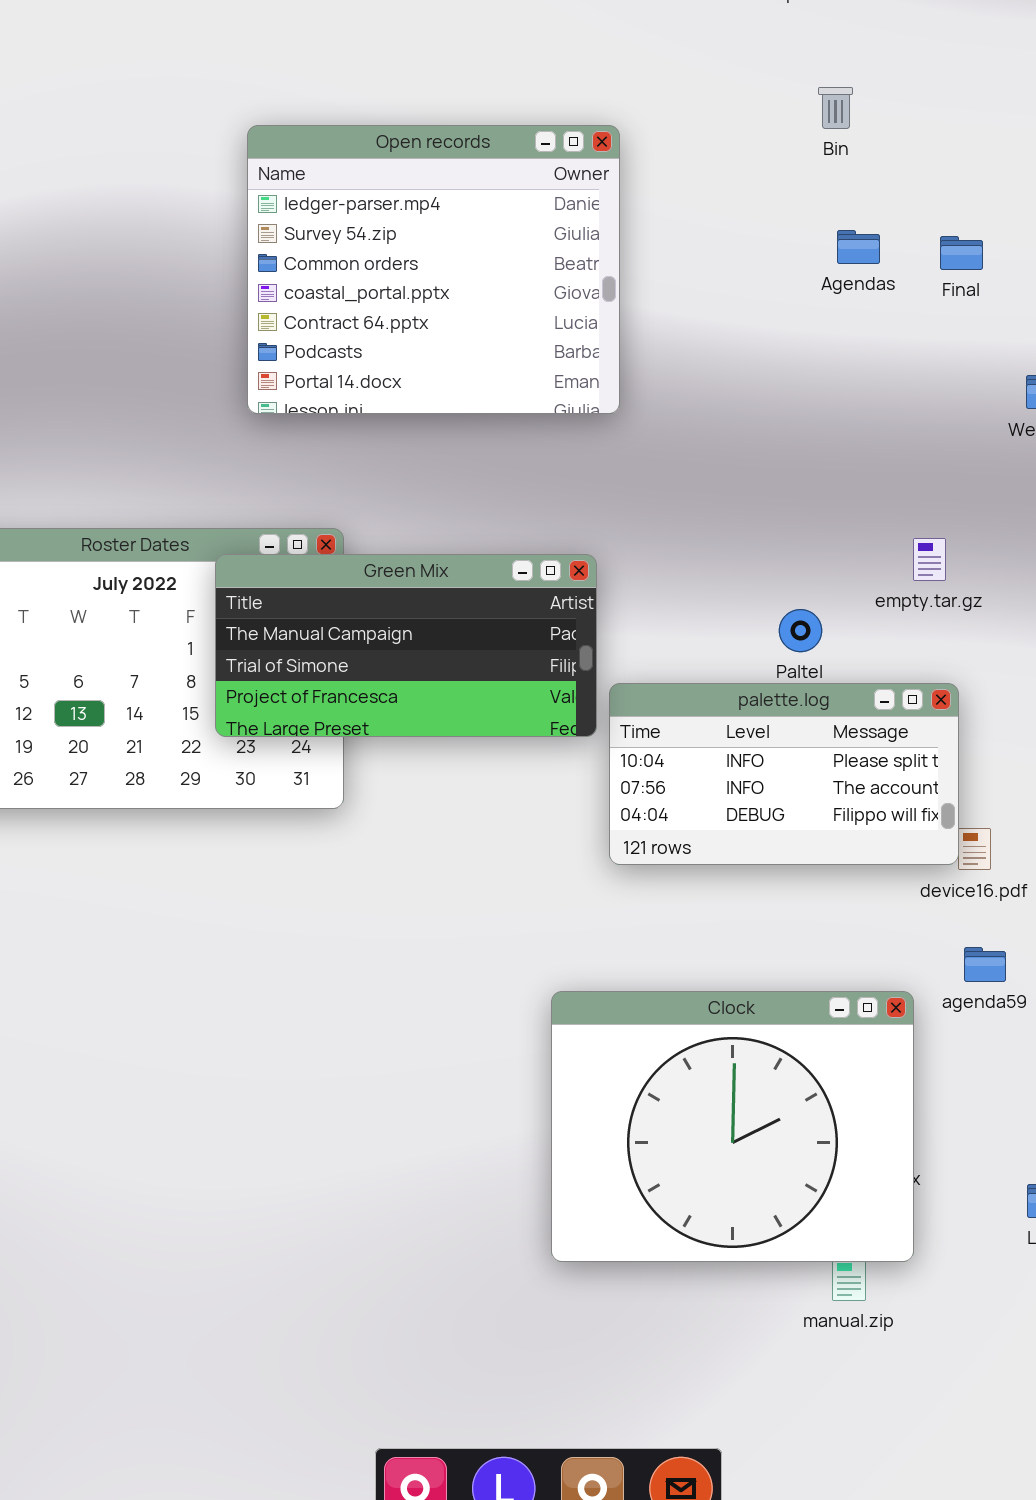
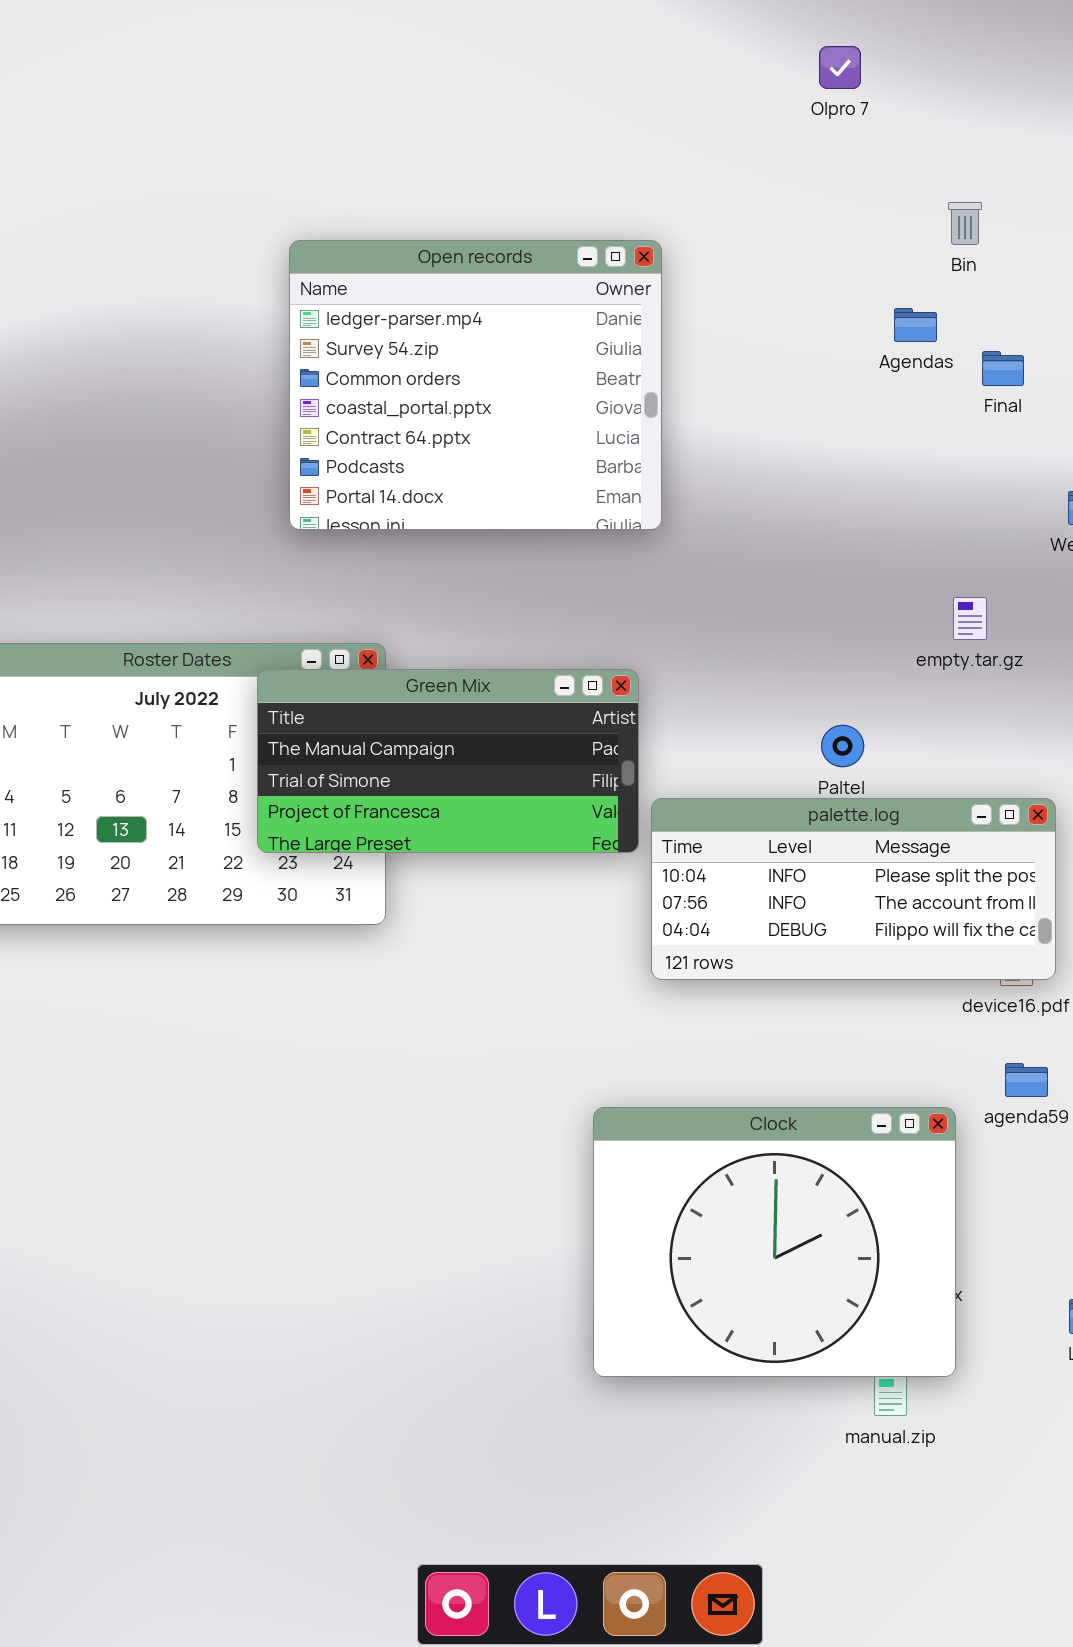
Bin: [818,87,853,129] -> [948,202,982,245], moved
Agendas: [837,230,880,264] -> [894,308,937,342], moved
empty.tar.gz: [913,538,946,581] -> [953,597,987,640], moved
palette.log: [609,683,959,865] -> [651,798,1056,980], resized

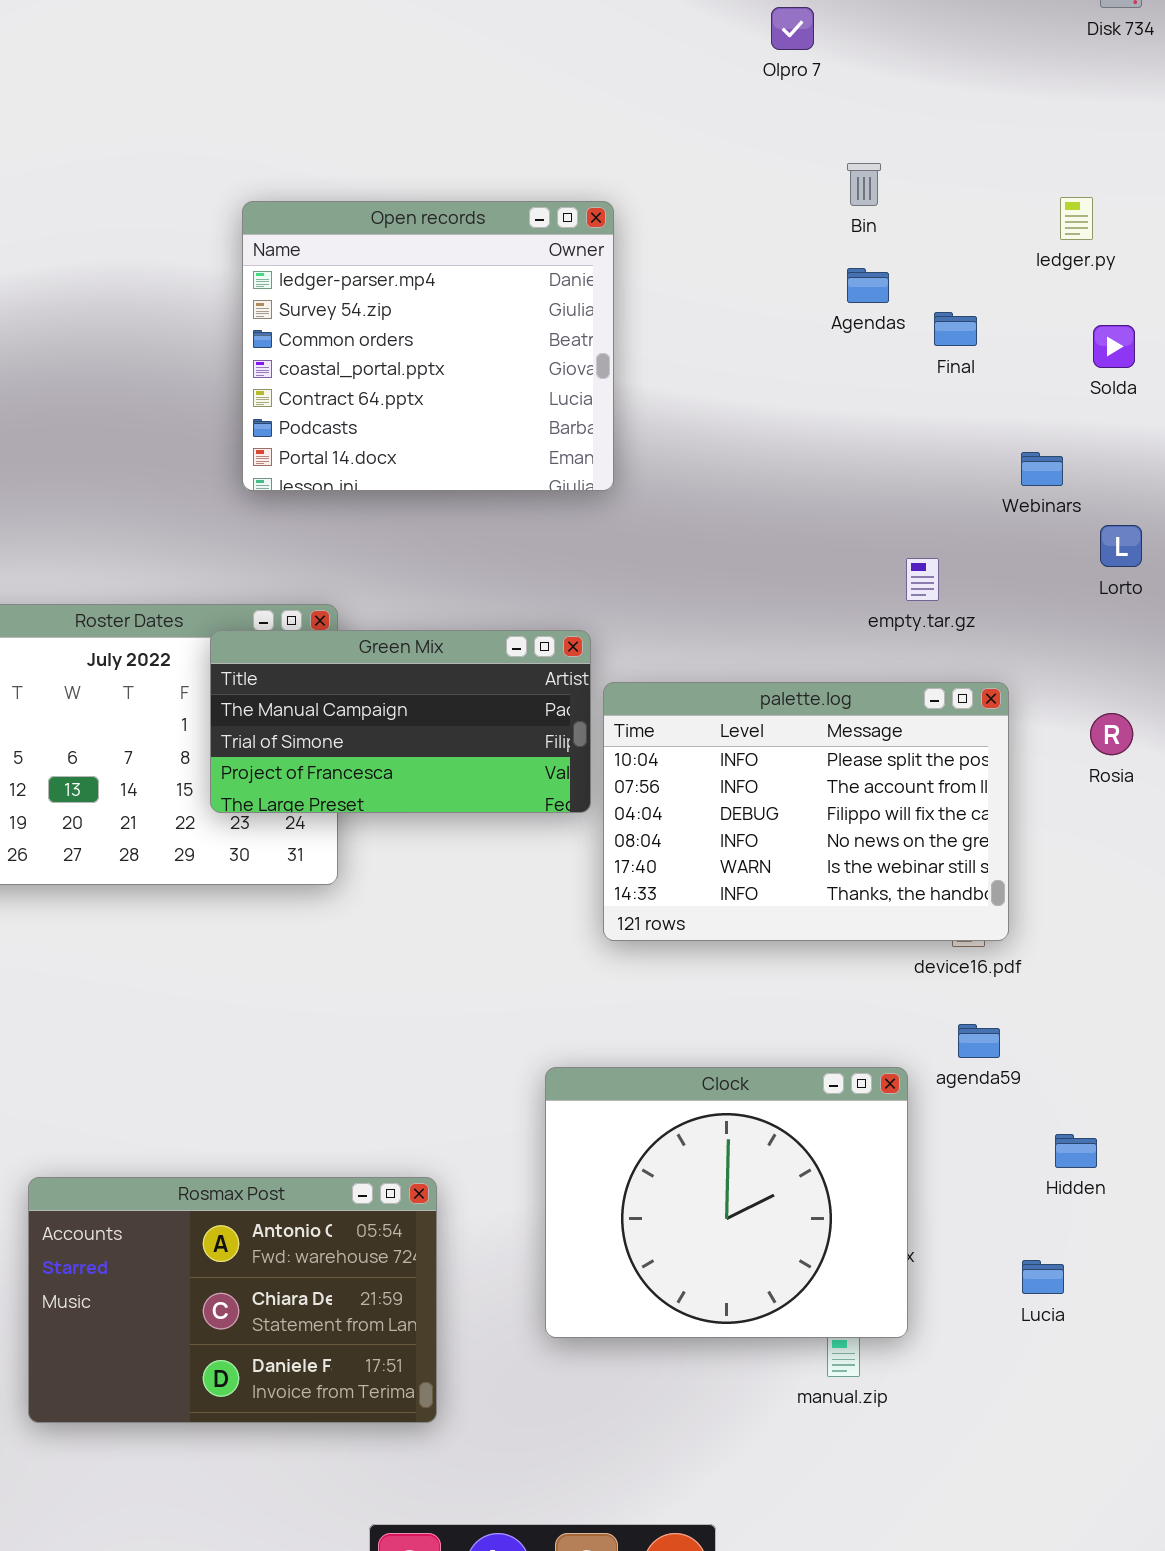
Bin: [948,202,982,245] -> [847,163,881,206], moved
palette.log: [651,798,1056,980] -> [603,682,1009,941], resized
Rosmax Post: none -> [28,1177,437,1423], opened

